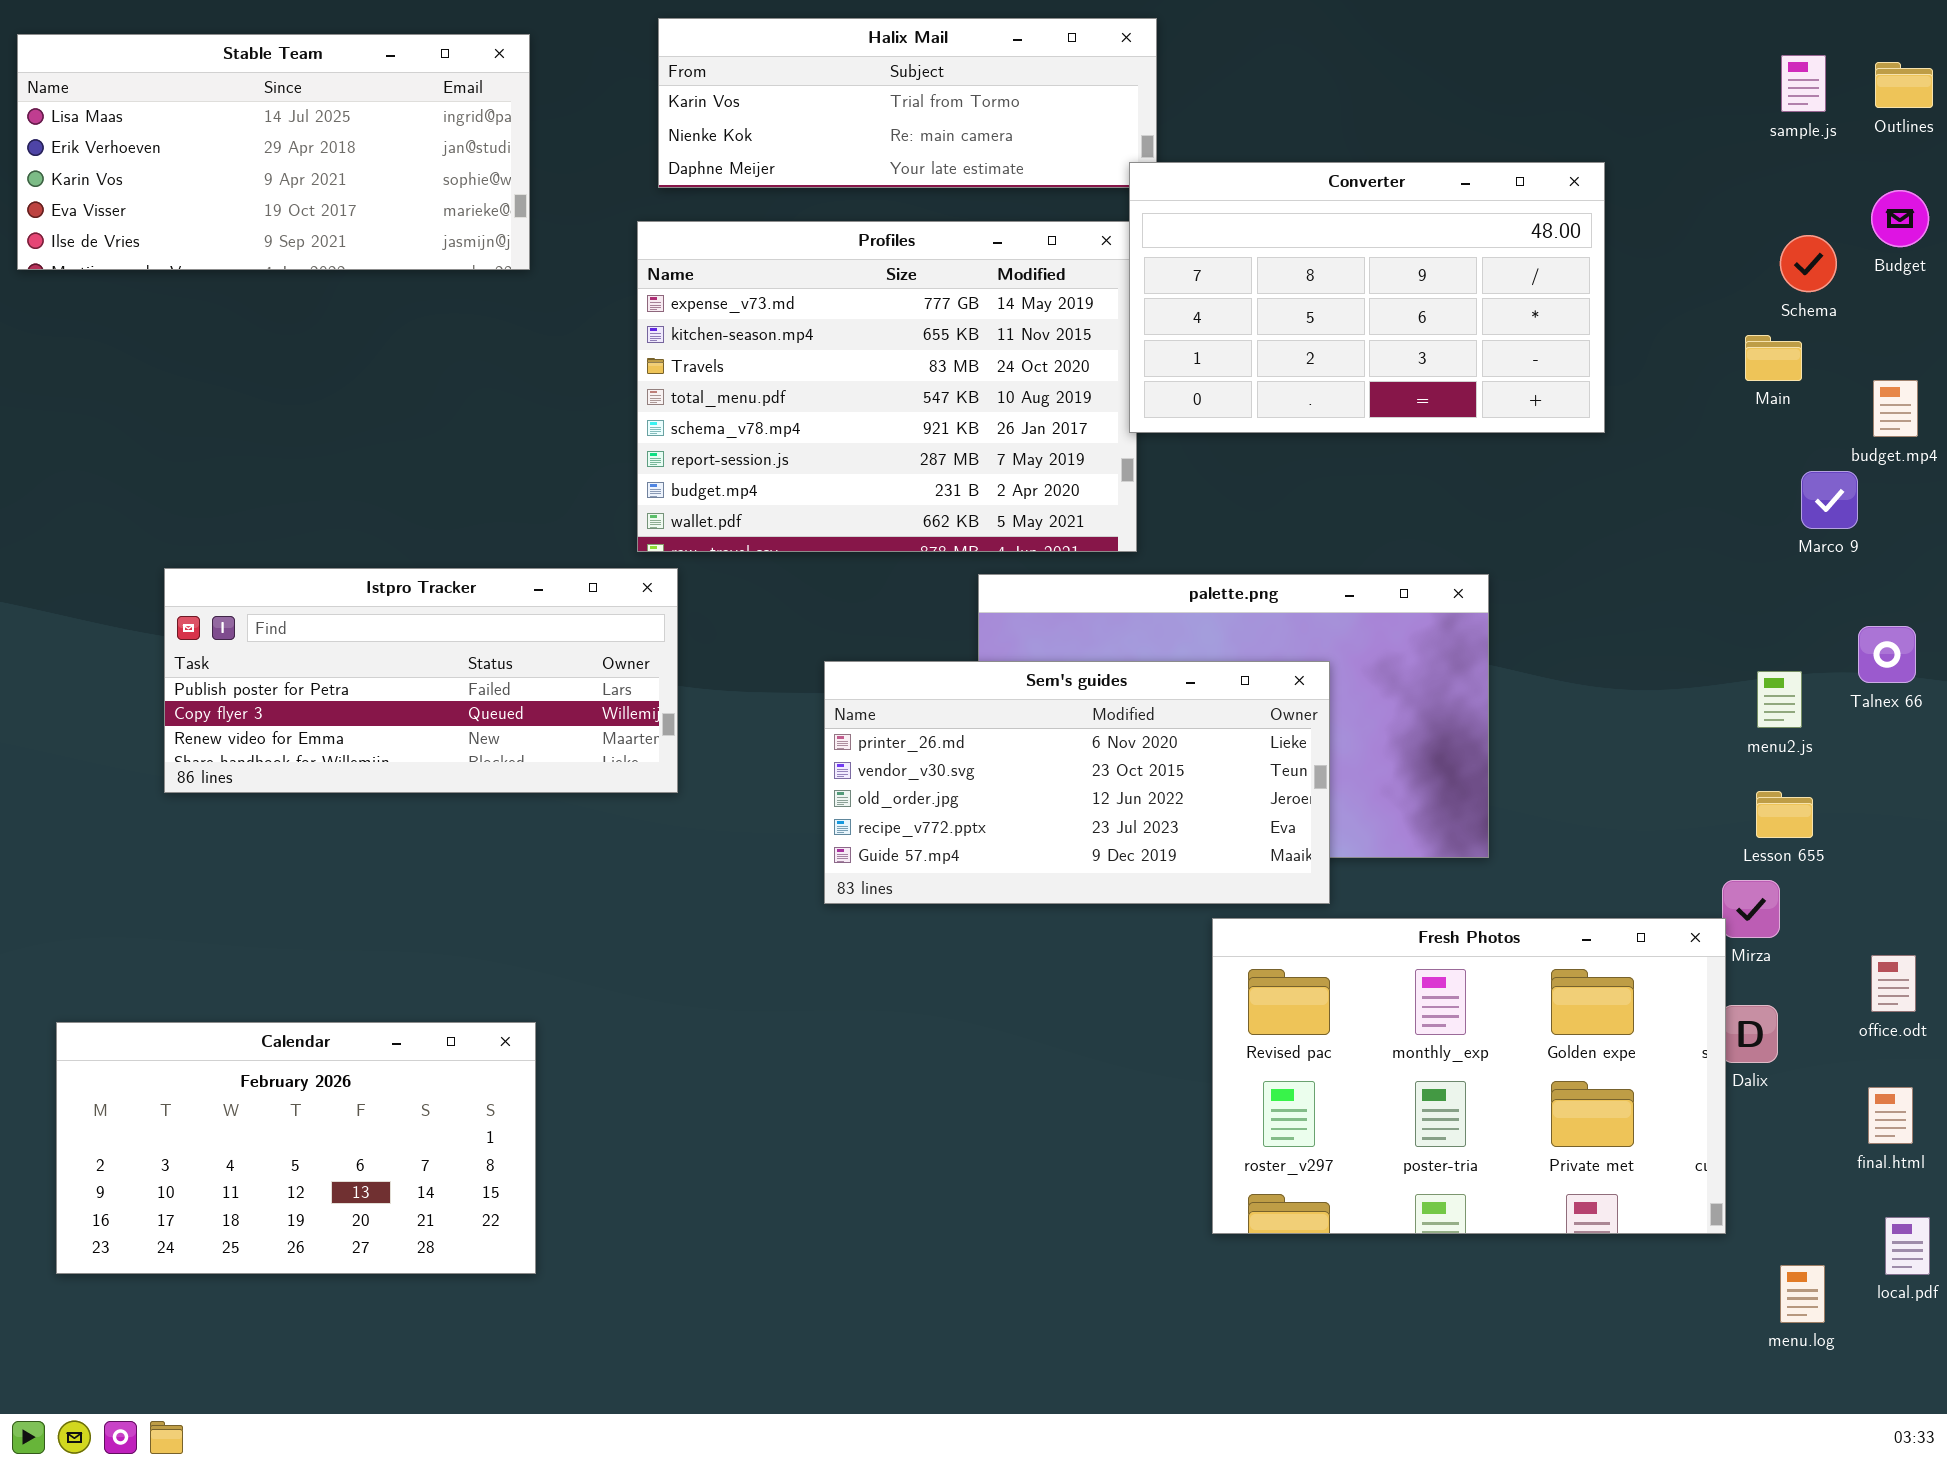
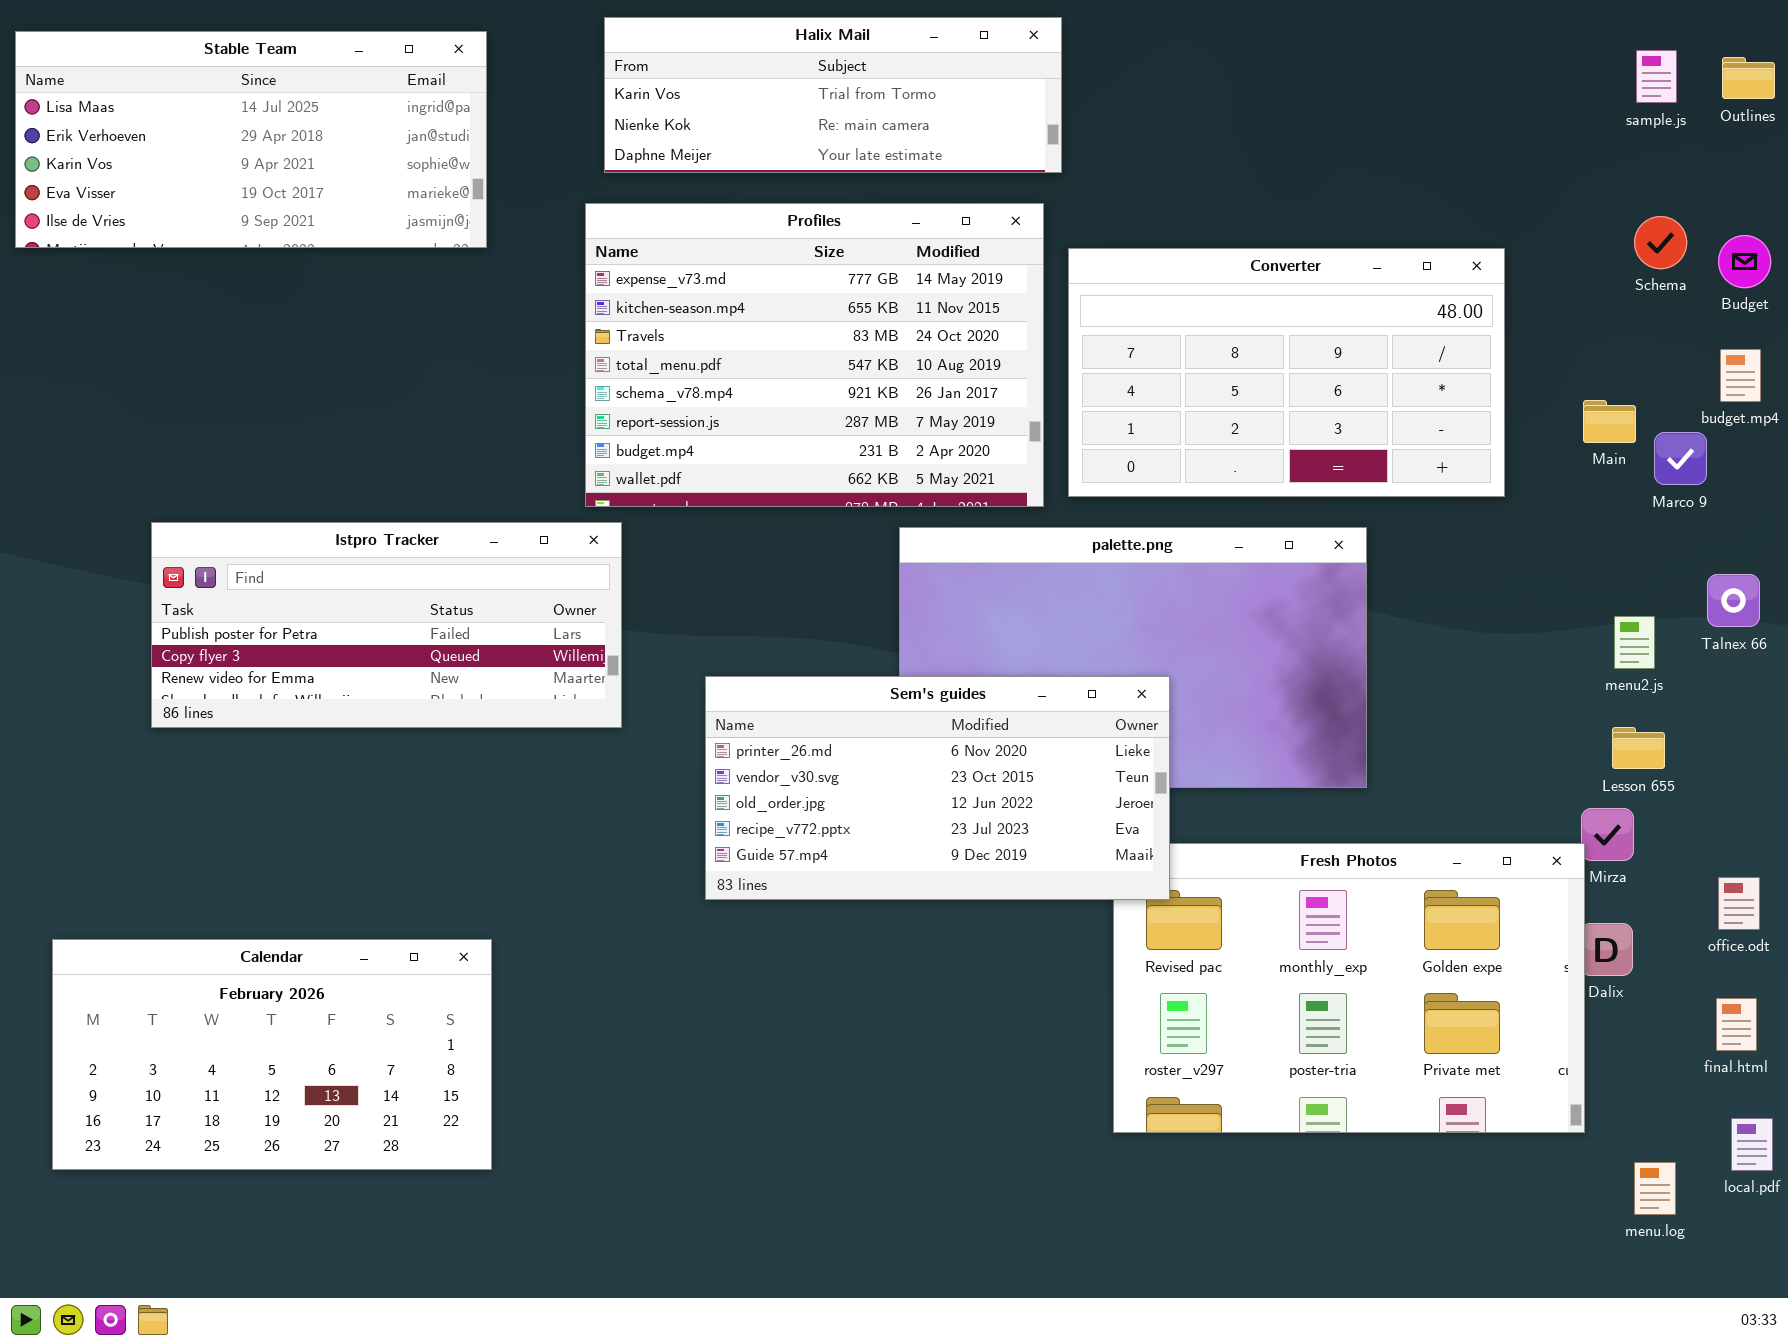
Converter: [1129,162,1605,433] -> [1068,248,1505,497], moved
Budget: [1871,190,1929,247] -> [1718,235,1771,288], moved
Main: [1745,335,1802,381] -> [1583,400,1636,443], moved
Sem's guides: [824,661,1330,904] -> [705,676,1170,900], moved

